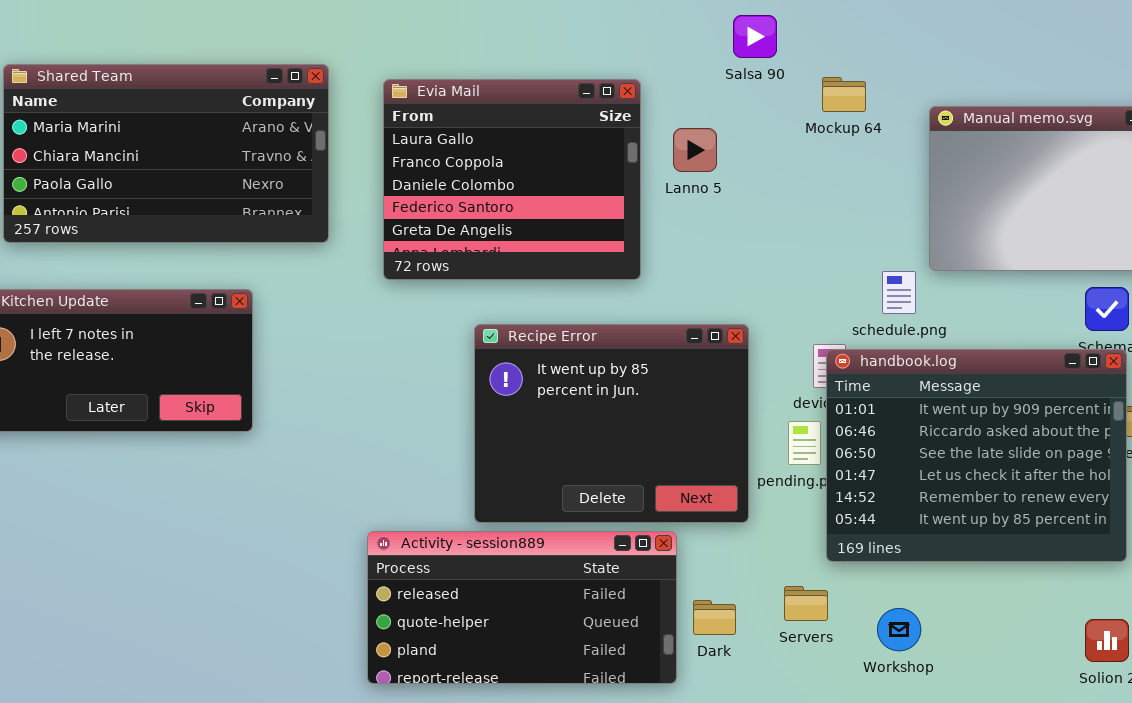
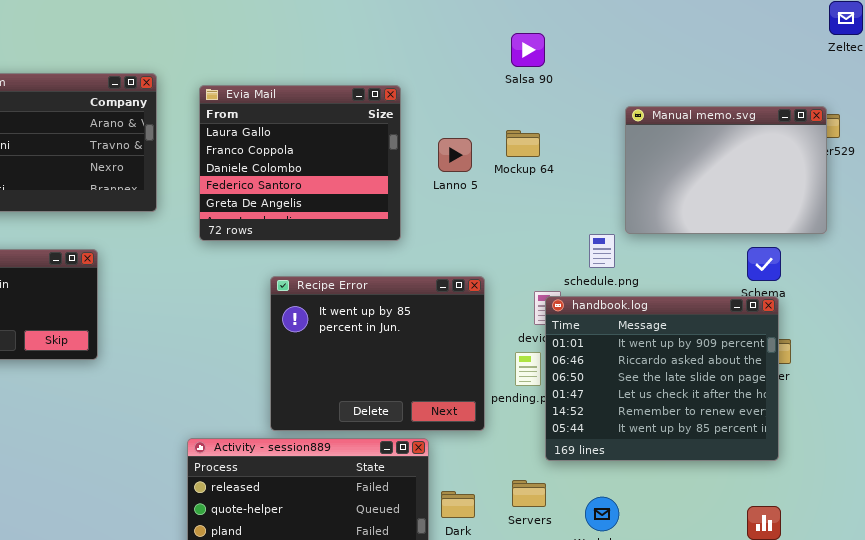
Salsa 90: [733,15,777,58] -> [511,33,545,67], moved
Mockup 64: [822,77,866,112] -> [506,130,540,157], moved
Lanno 5: [673,128,717,172] -> [438,138,472,172], moved

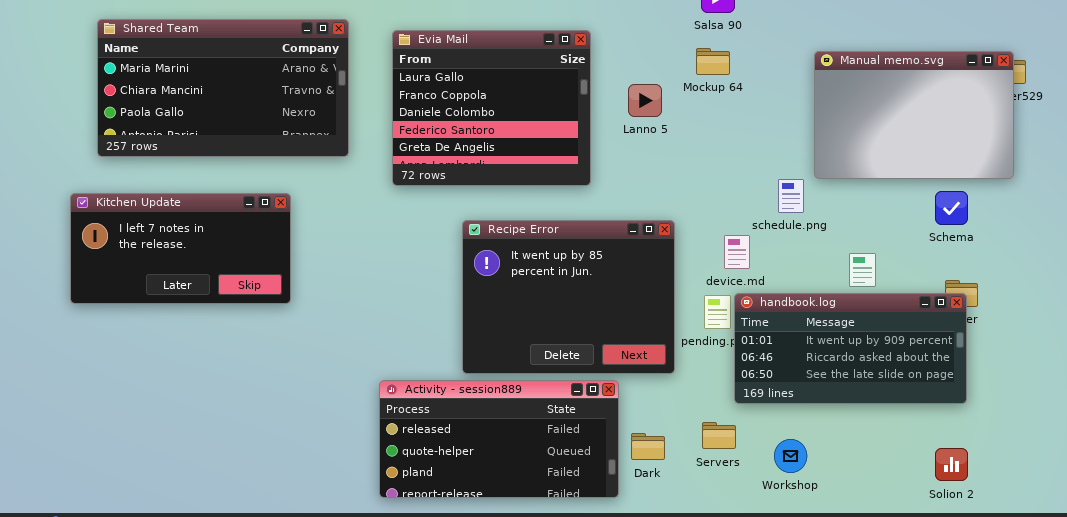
Mockup 64: [506,130,540,157] -> [696,48,730,75], moved
handbook.log: [545,296,779,461] -> [734,293,967,404], resized

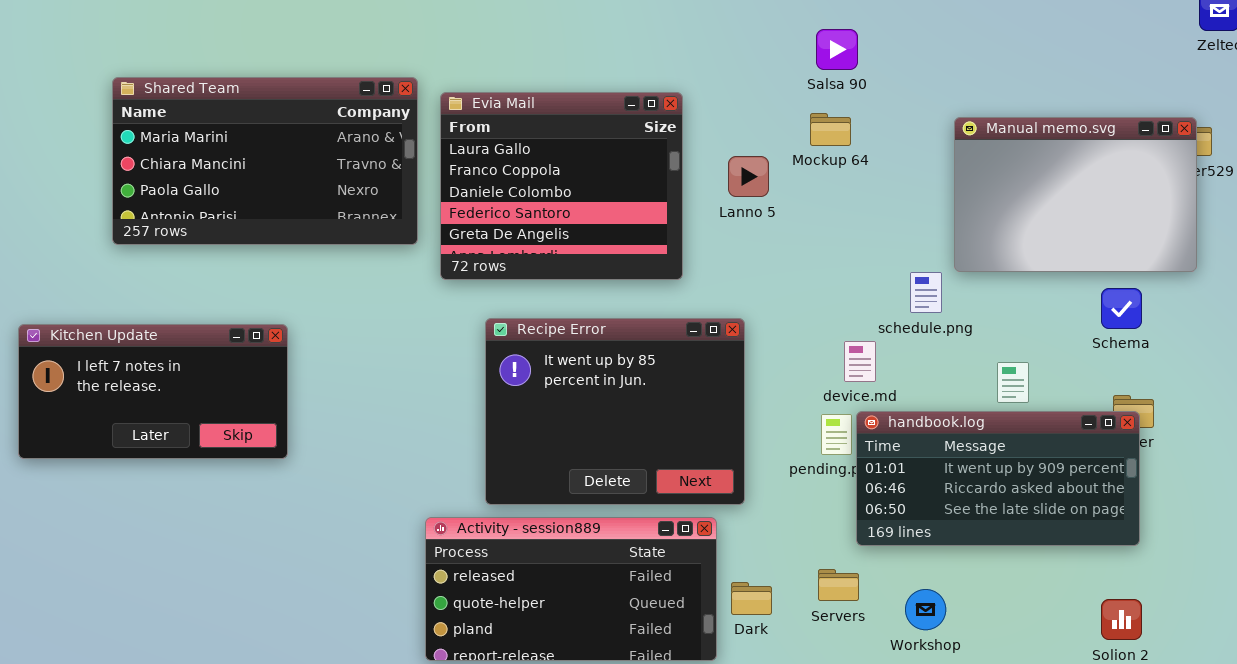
Shared Team: [97,19,349,157] -> [112,77,418,245], moved
Kitchen Update: [70,193,291,304] -> [18,324,288,459], moved
Recipe Error: [462,220,675,374] -> [485,318,745,505], moved

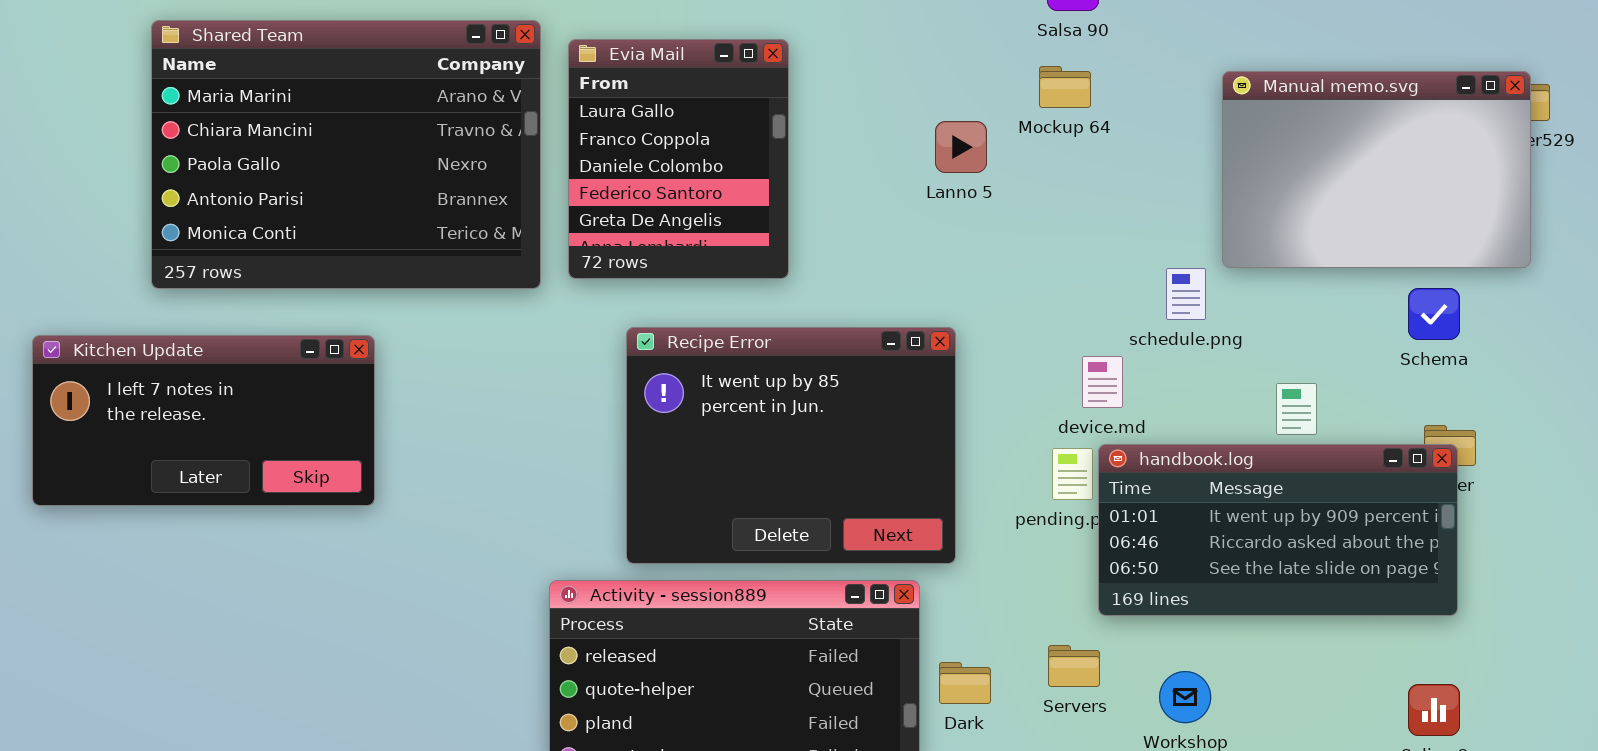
Shared Team: [112,77,418,245] -> [151,20,541,289], resized
Evia Mail: [440,92,683,280] -> [568,39,789,279], resized

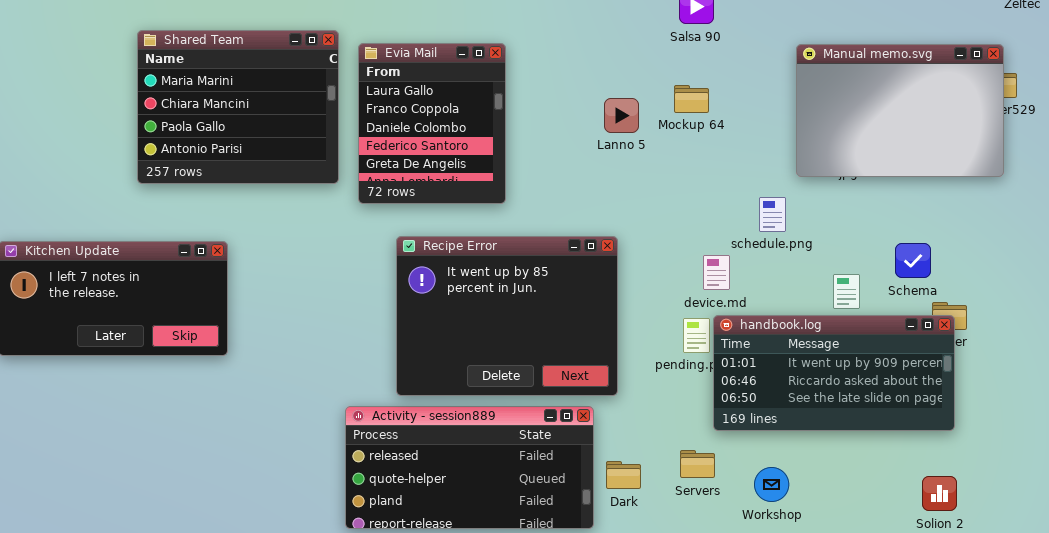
Shared Team: [151,20,541,289] -> [137,30,339,184], resized
Mockup 64: [1039,66,1091,108] -> [674,85,709,113], moved
Manual memo.svg: [1222,71,1531,268] -> [796,44,1004,177], moved
Schema: [1408,288,1460,340] -> [895,243,931,278], moved

